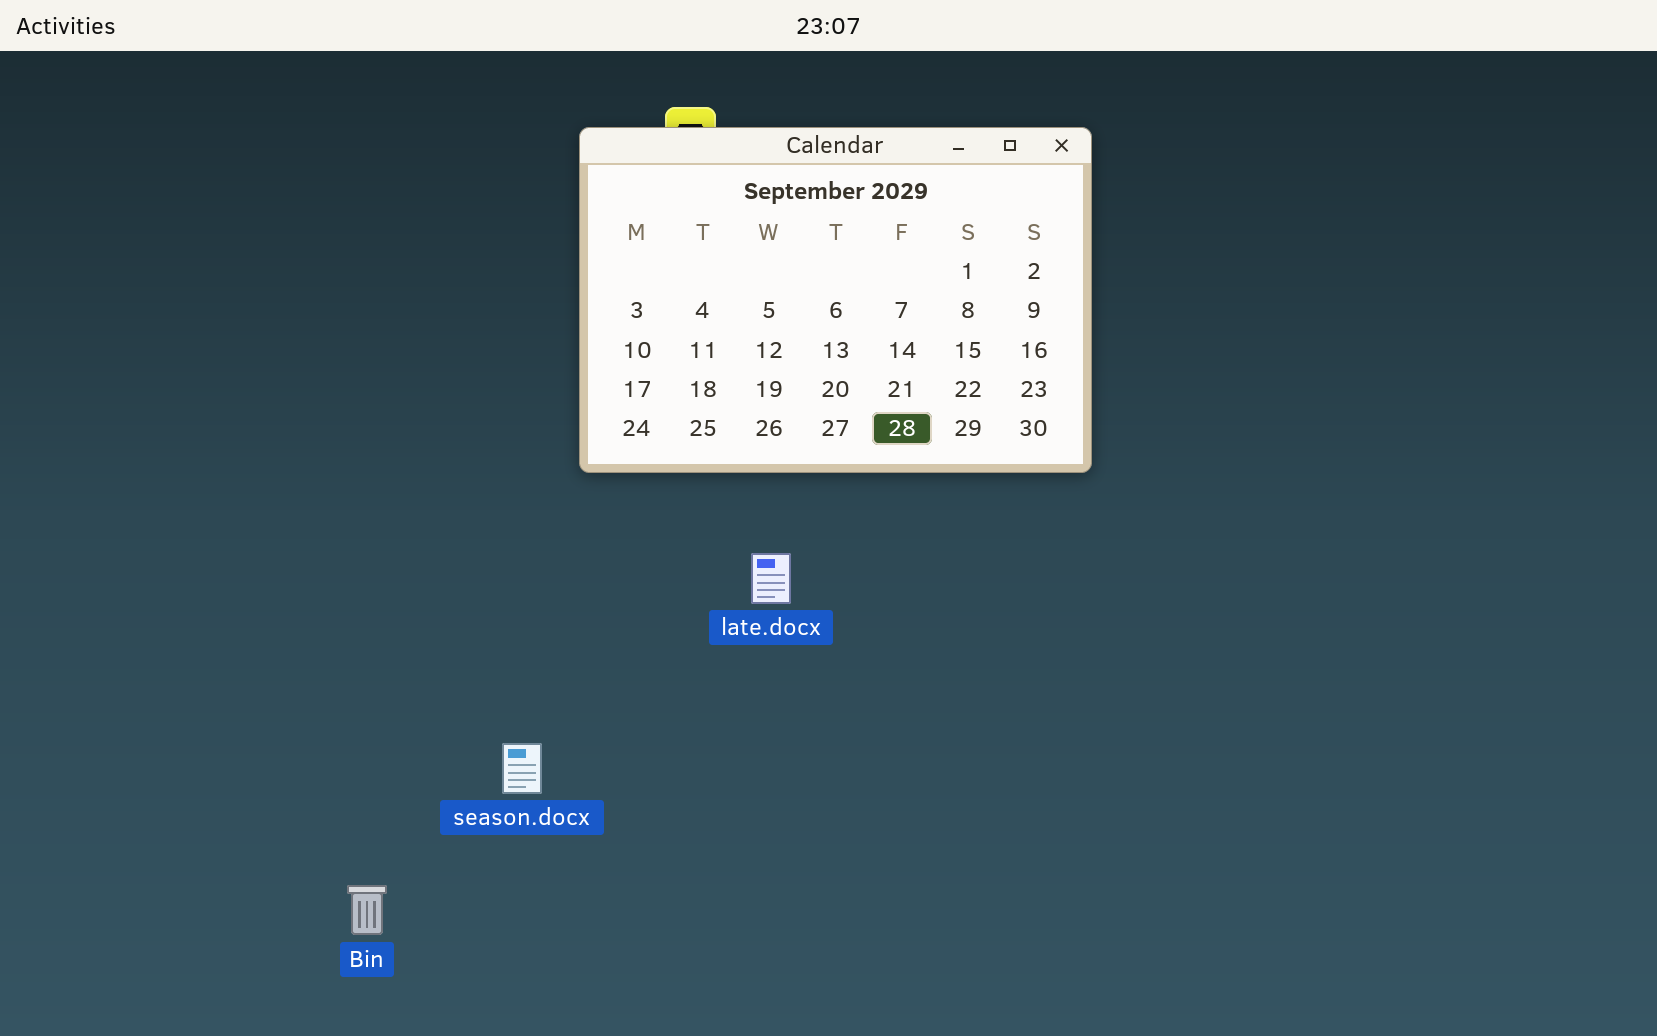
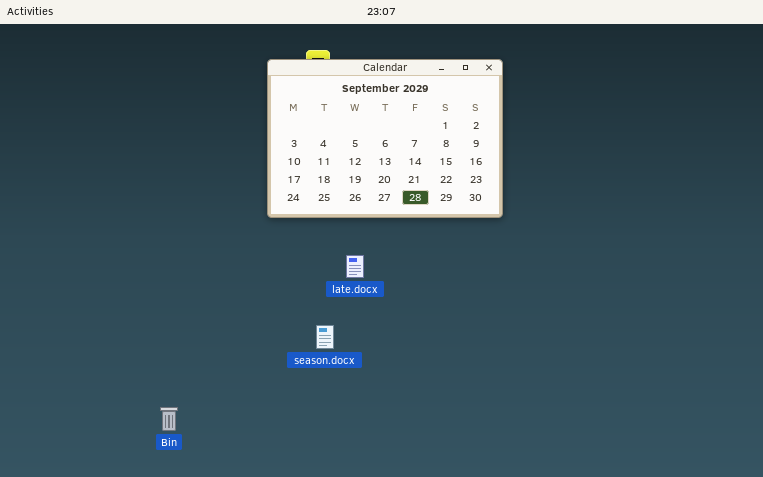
season.docx: [502,743,542,794] -> [316,325,334,349], moved

